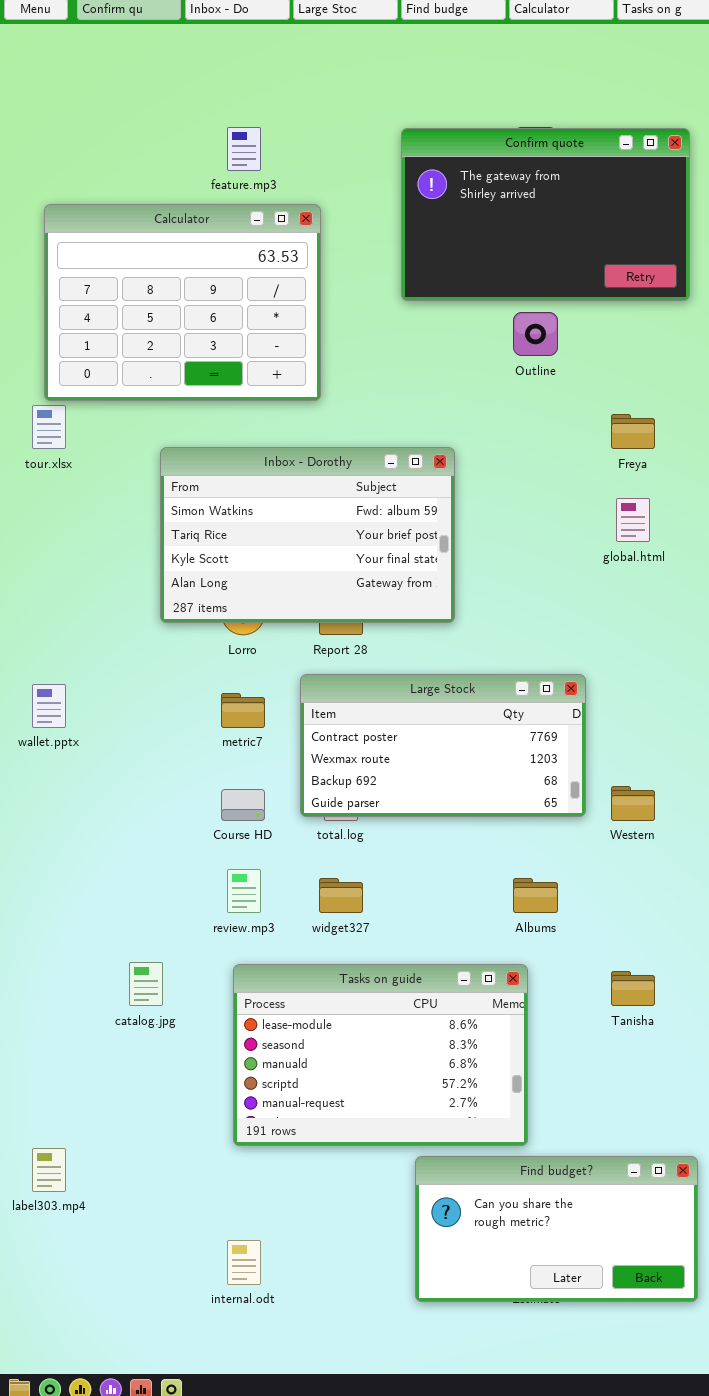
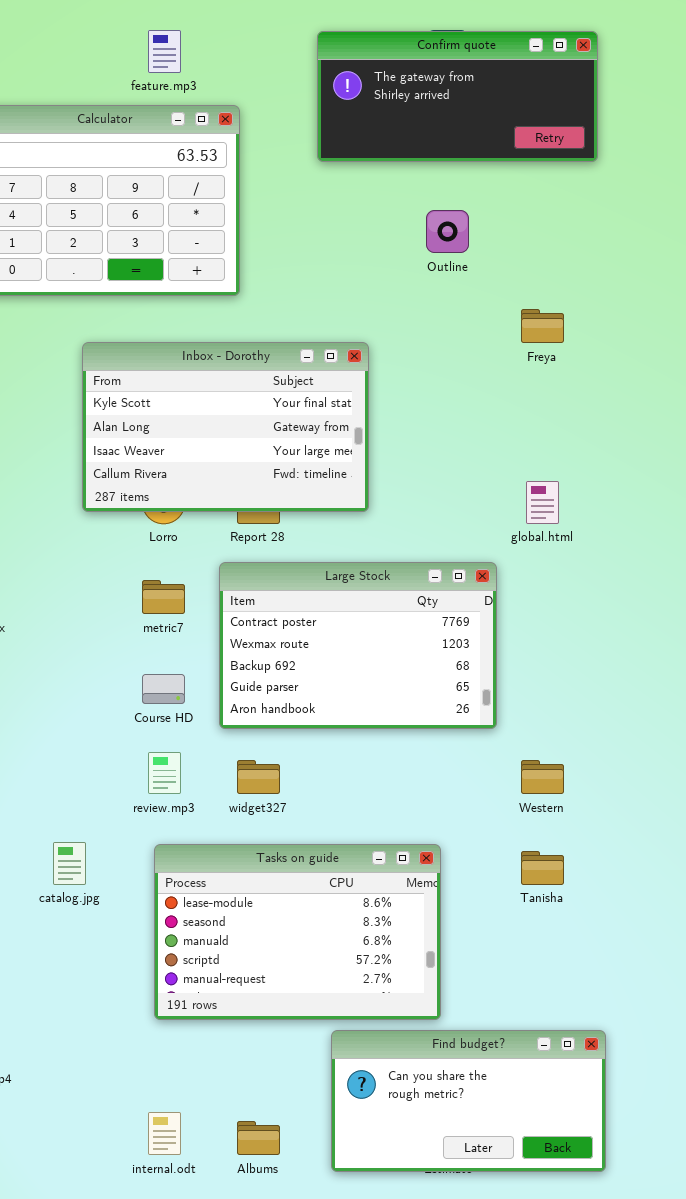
Confirm quote: [401,128,690,301] -> [317,31,598,162], resized
Inbox - Dorothy: [160,447,455,623] -> [82,342,369,512], scrolled down 2 rows
global.html: [616,498,650,542] -> [526,481,559,524], moved
Large Stock: [300,674,586,817] -> [219,562,497,729], resized
Western: [611,786,655,821] -> [521,760,564,794], moved
Albums: [513,878,558,913] -> [237,1121,280,1155], moved

